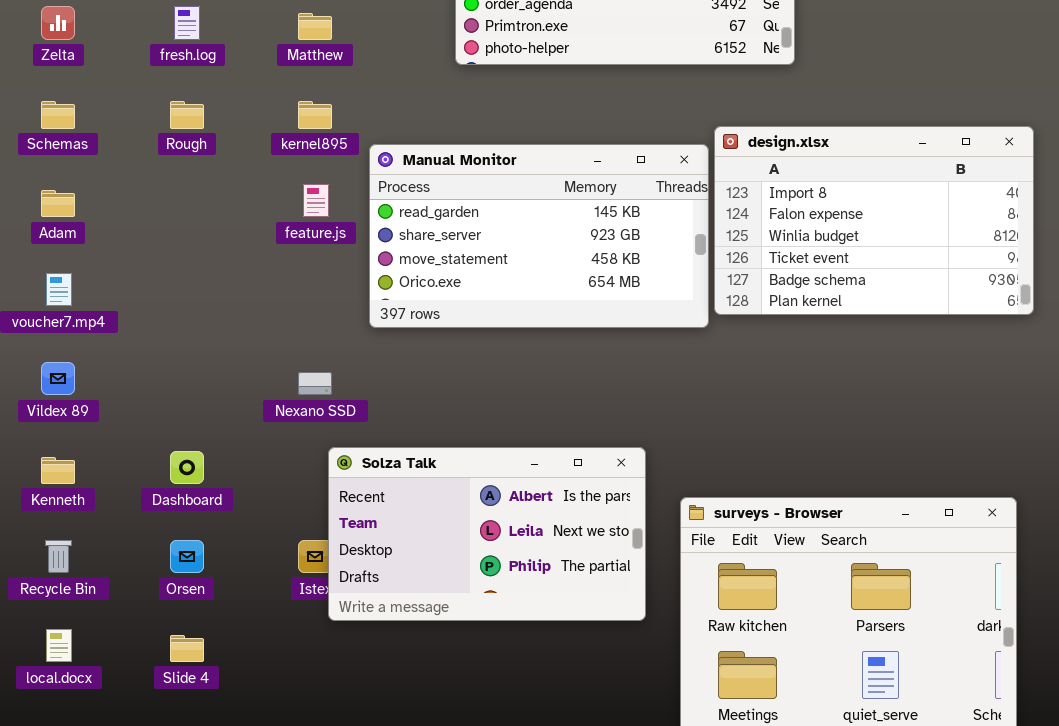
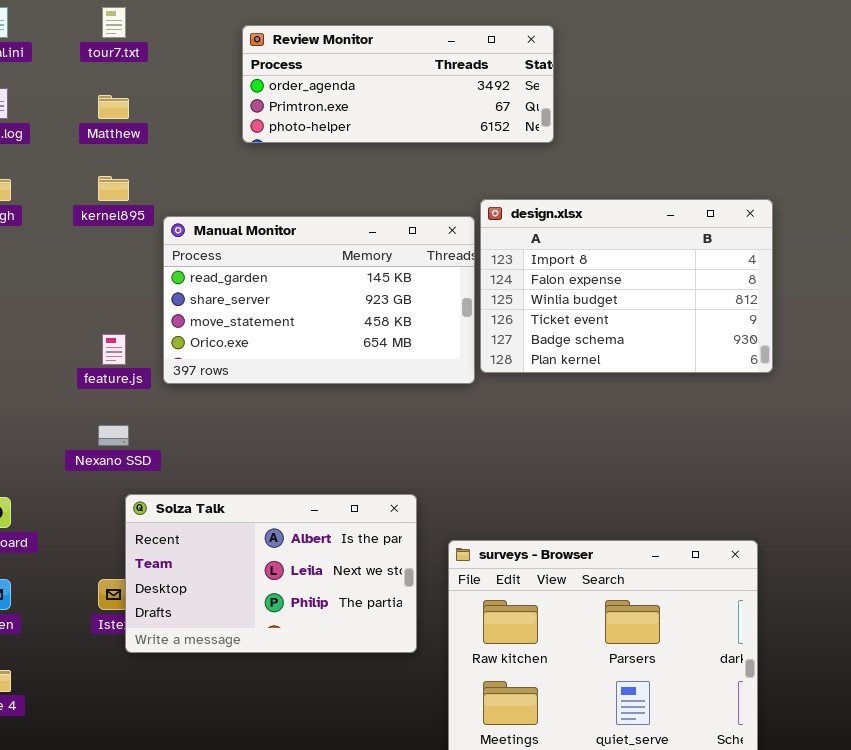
feature.js: [303,184,329,217] -> [102,334,126,365], moved

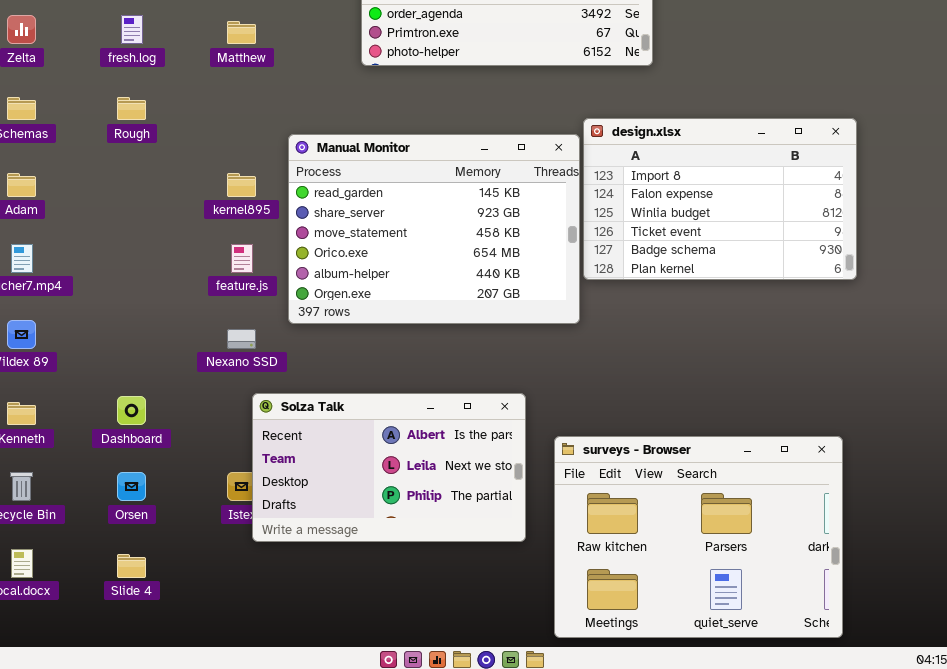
kernel895: [98,176,129,201] -> [227,173,256,197], moved
Manual Monitor: [163,216,475,384] -> [288,134,580,324], resized

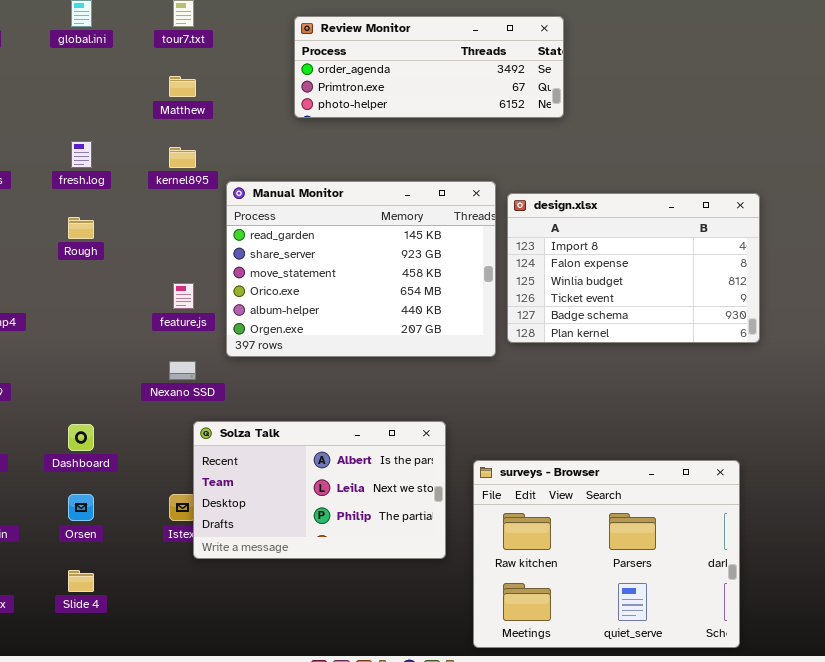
fresh.log: [121,15,143,44] -> [71,141,92,168], moved
Rough: [117,97,146,120] -> [68,217,94,239], moved
design.xlsx: [583,118,857,280] -> [507,193,760,343], moved
kernel895: [227,173,256,197] -> [169,147,196,168], moved

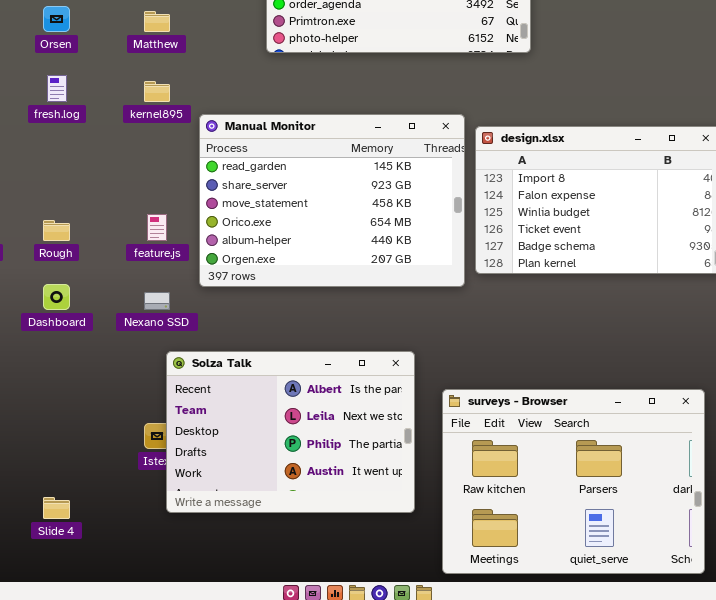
Rough: [68,217,94,239] -> [43,220,70,241], moved
Solza Talk: [193,421,446,559] -> [166,351,415,513], resized
Dashboard: [68,424,94,451] -> [43,284,70,310], moved
Orsen: [68,494,94,521] -> [43,6,70,32], moved

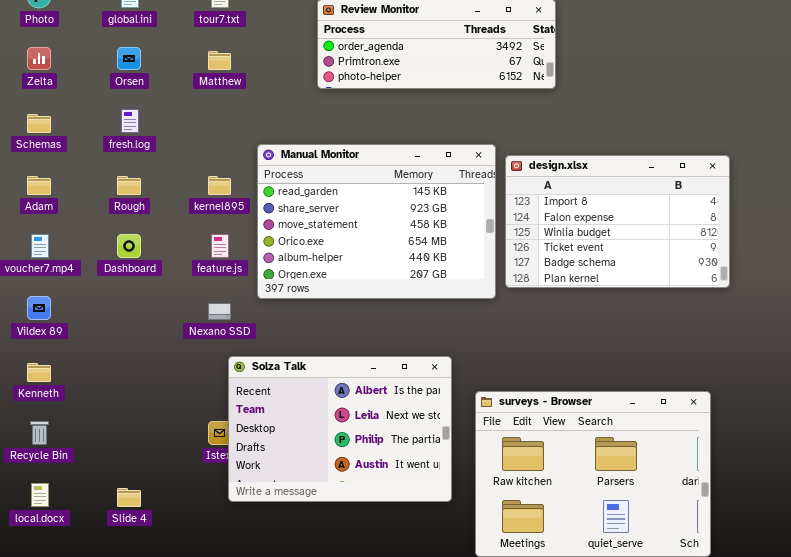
kernel895: [144,81,170,102] -> [208,176,231,195], moved
Rough: [43,220,70,241] -> [117,176,141,195], moved
Dashboard: [43,284,70,310] -> [117,234,141,258], moved

